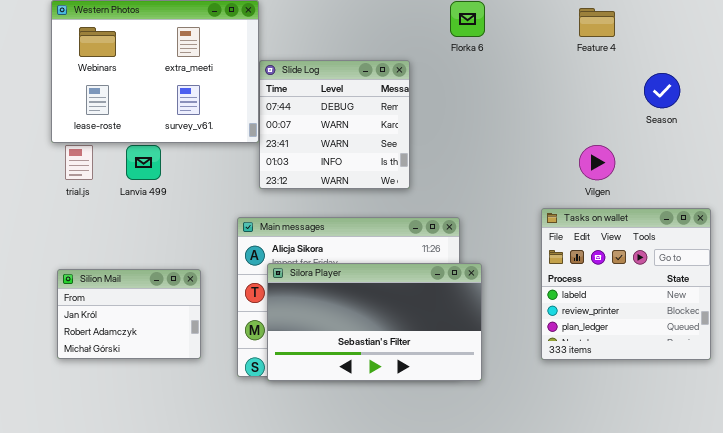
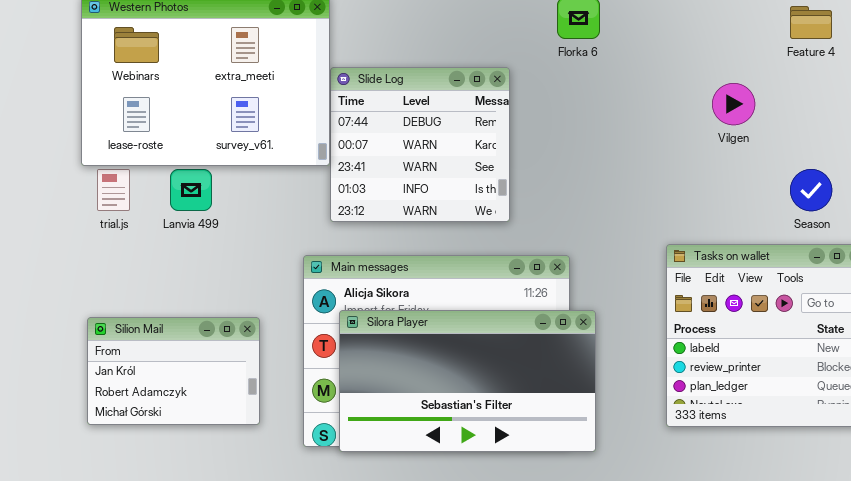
Feature 4: [579,8,615,37] -> [790,6,832,39], moved
Season: [644,73,680,108] -> [790,169,832,211], moved
Vilgen: [579,145,615,180] -> [712,83,755,125], moved

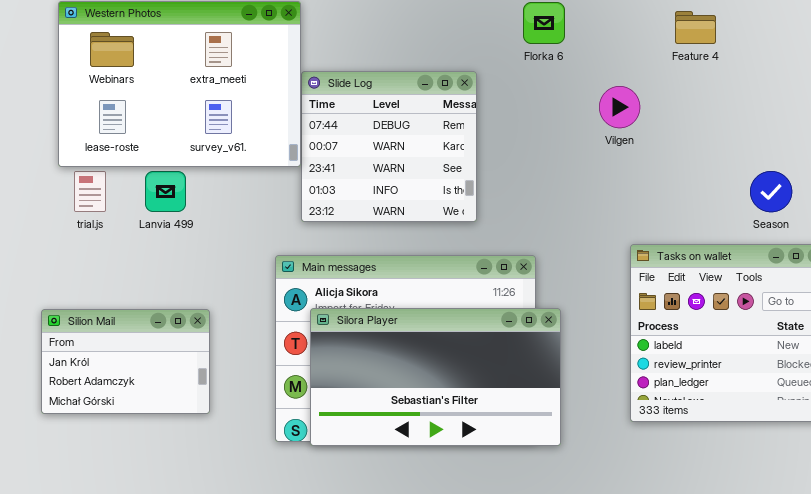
Feature 4: [790,6,832,39] -> [675,11,716,44], moved
Vilgen: [712,83,755,125] -> [599,86,640,128], moved
Silion Mail: [87,317,260,425] -> [41,309,210,414], moved

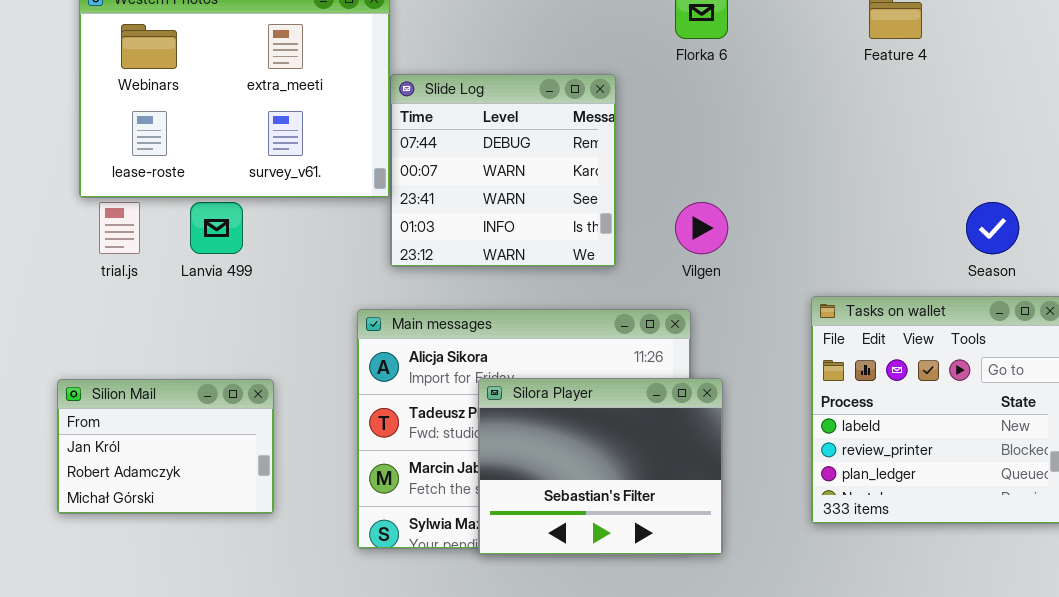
Vilgen: [599,86,640,128] -> [675,202,728,254], moved
Silora Player: [310,308,561,446] -> [478,378,723,555], resized

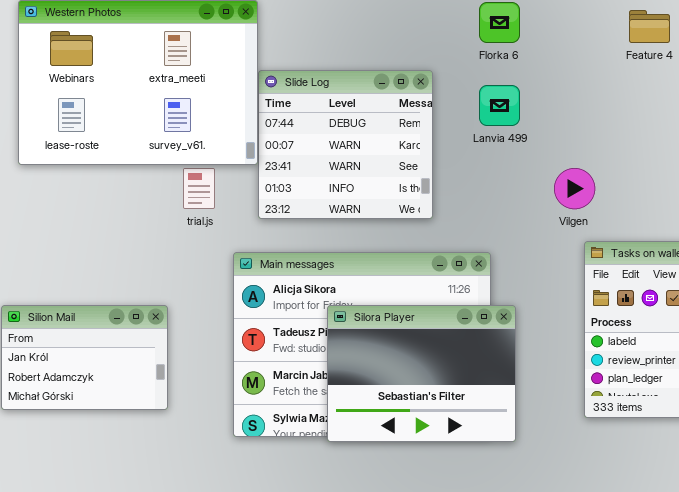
trial.js: [99,202,140,254] -> [183,168,215,209], moved
Lanvia 499: [190,202,243,254] -> [479,85,520,126], moved
Vilgen: [675,202,728,254] -> [554,168,595,209], moved

